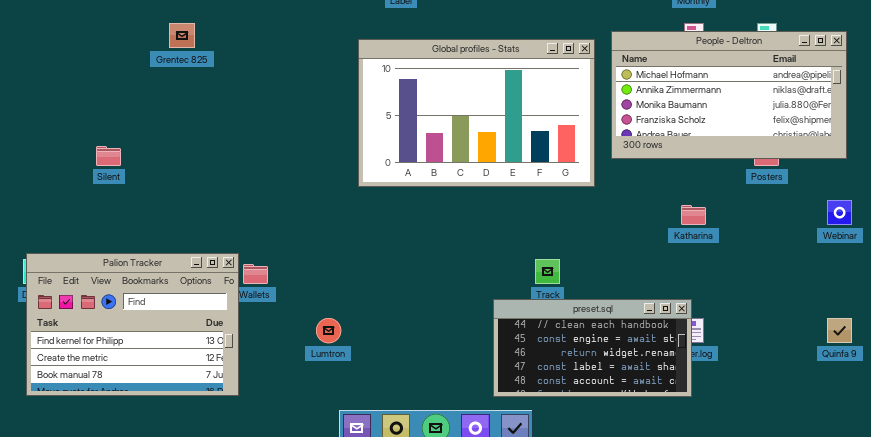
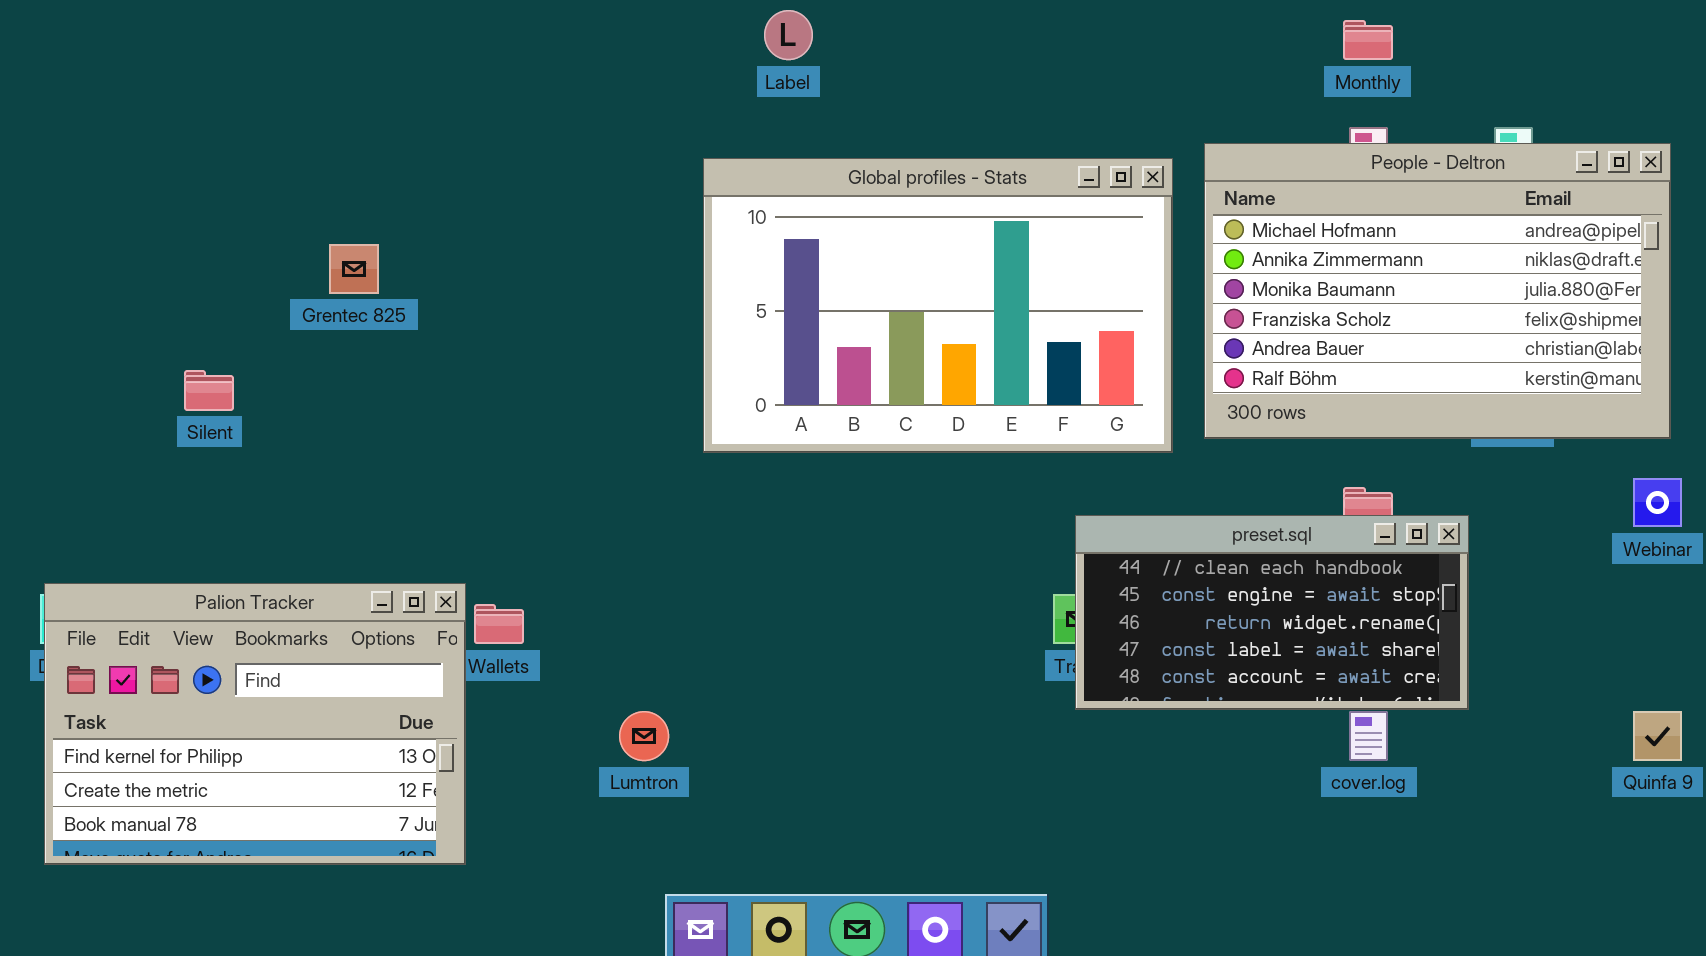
Grentec 825: [169,23,195,48] -> [329,244,379,294], moved
People - Deltron: [611,31,847,159] -> [1204,143,1671,439], resized
preset.sql: [493,299,692,397] -> [1075,515,1469,710], moved

